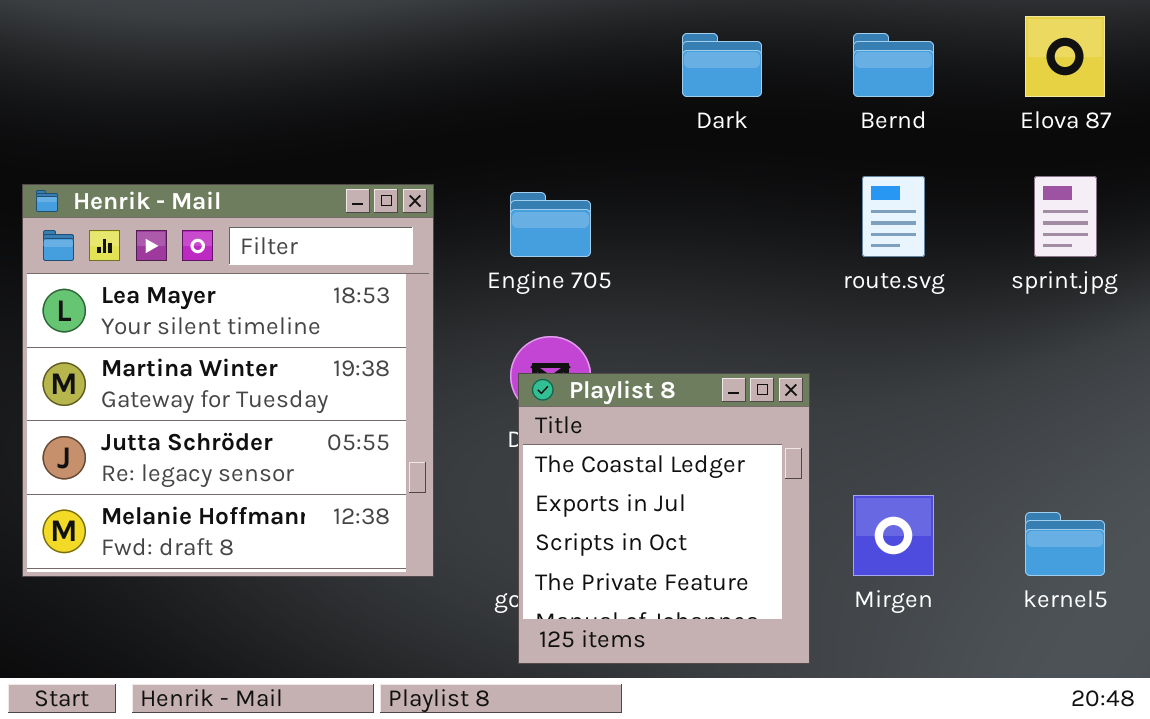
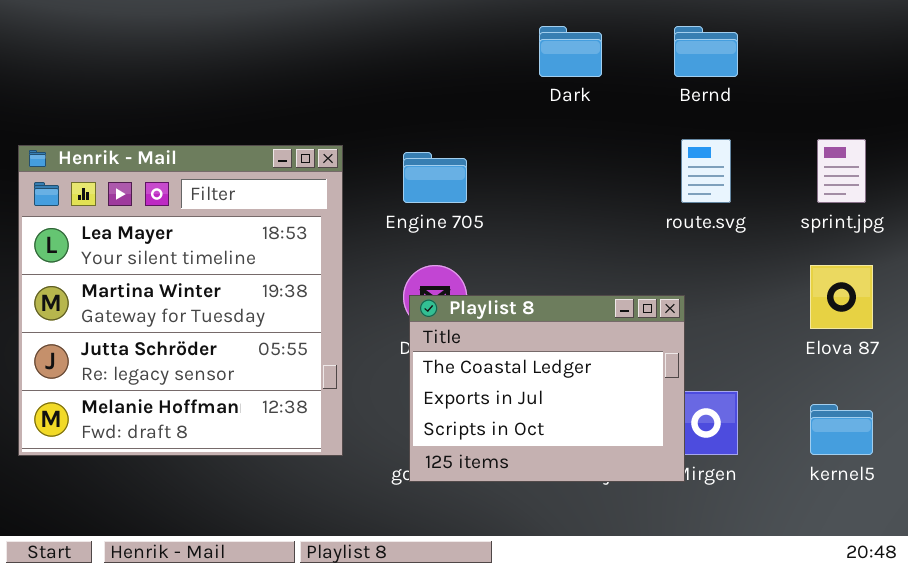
Elova 87: [1025,16,1105,97] -> [810,265,873,329], moved
Playlist 8: [518,373,810,664] -> [409,295,685,482], resized

